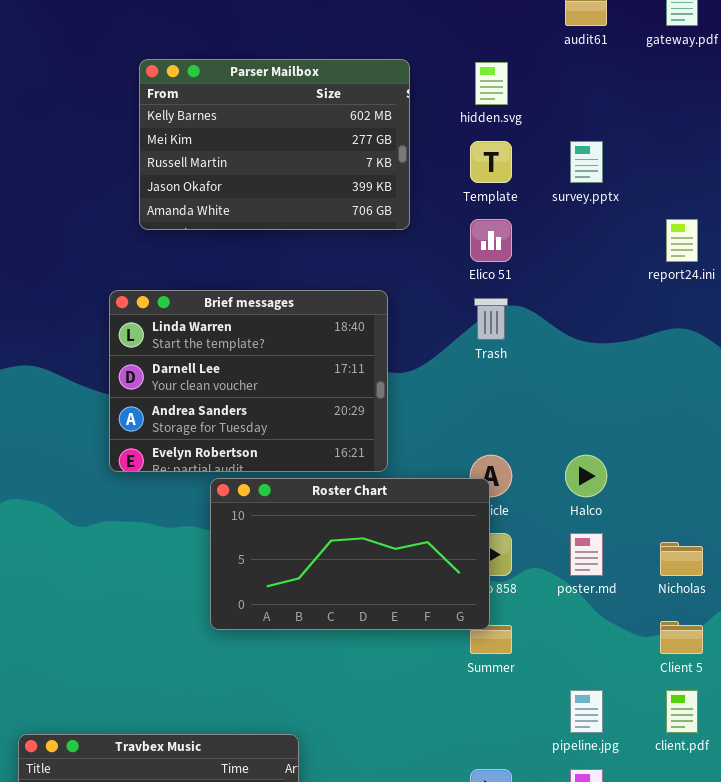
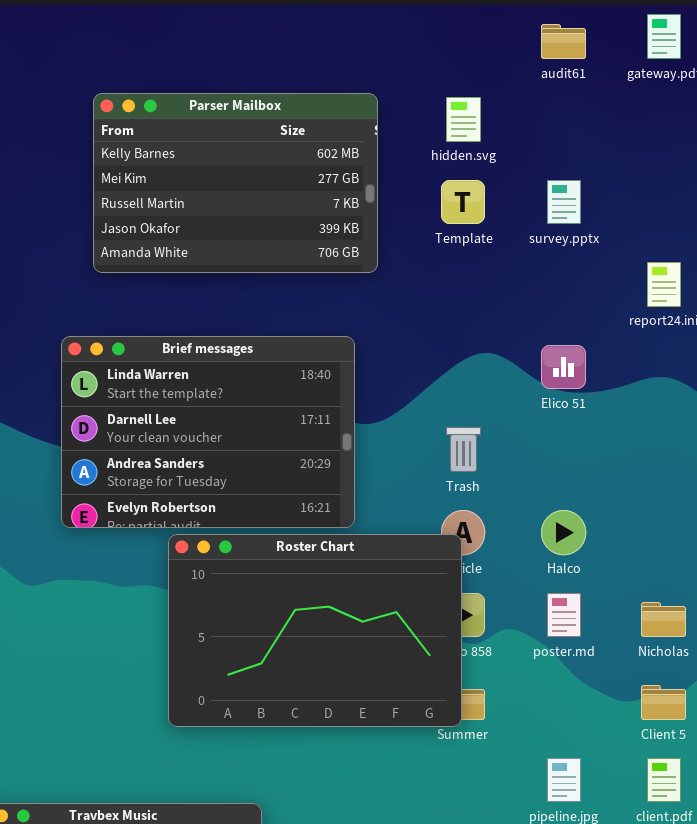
Elico 51: [470,219,512,262] -> [541,345,586,389], moved
Trash: [474,298,508,340] -> [446,427,481,472], moved
Roster Chart: [210,478,490,630] -> [168,534,462,727], resized

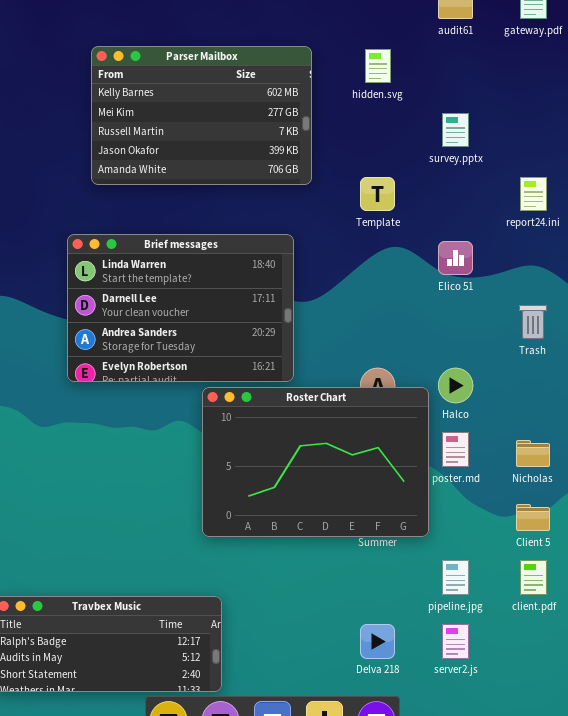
Template: [441,180,485,224] -> [360,177,395,211], moved
Trash: [446,427,481,472] -> [519,305,547,339], moved
Roster Chart: [168,534,462,727] -> [202,387,429,537], moved

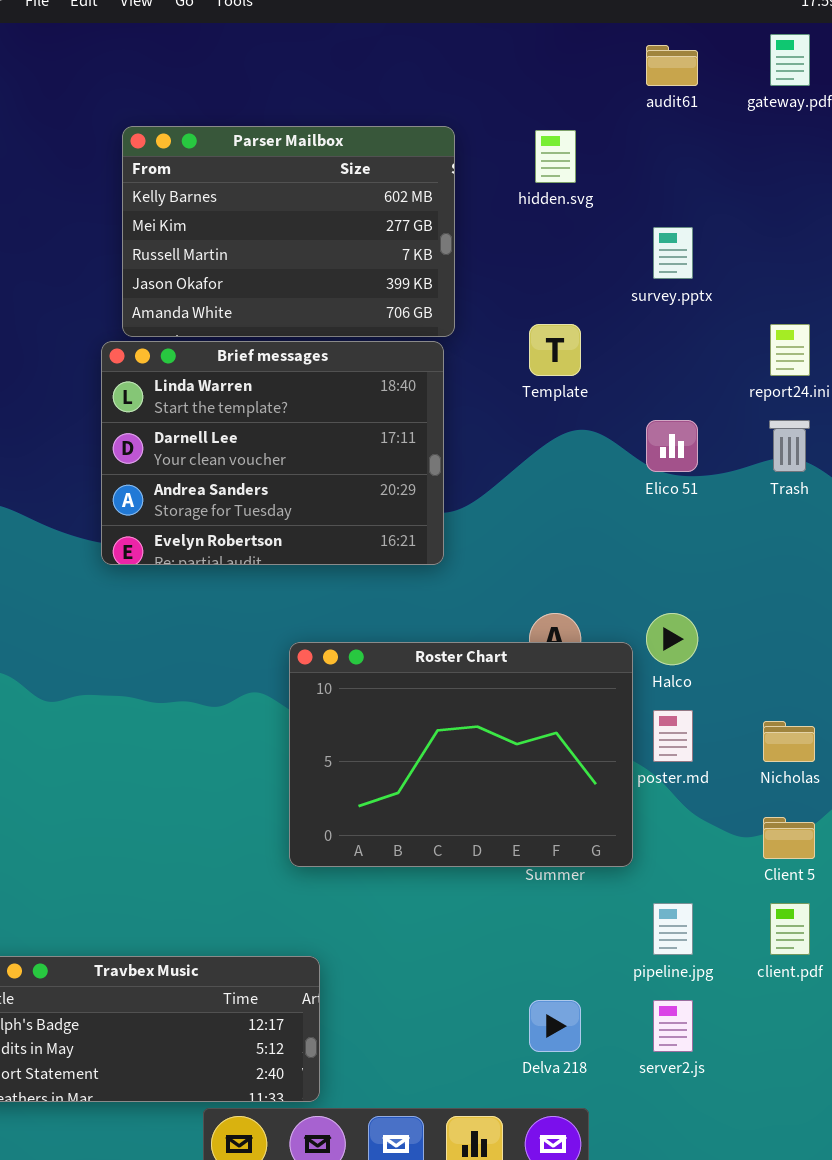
Brief messages: [67,234,294,382] -> [101,341,444,565], moved
Trash: [519,305,547,339] -> [769,420,810,472], moved

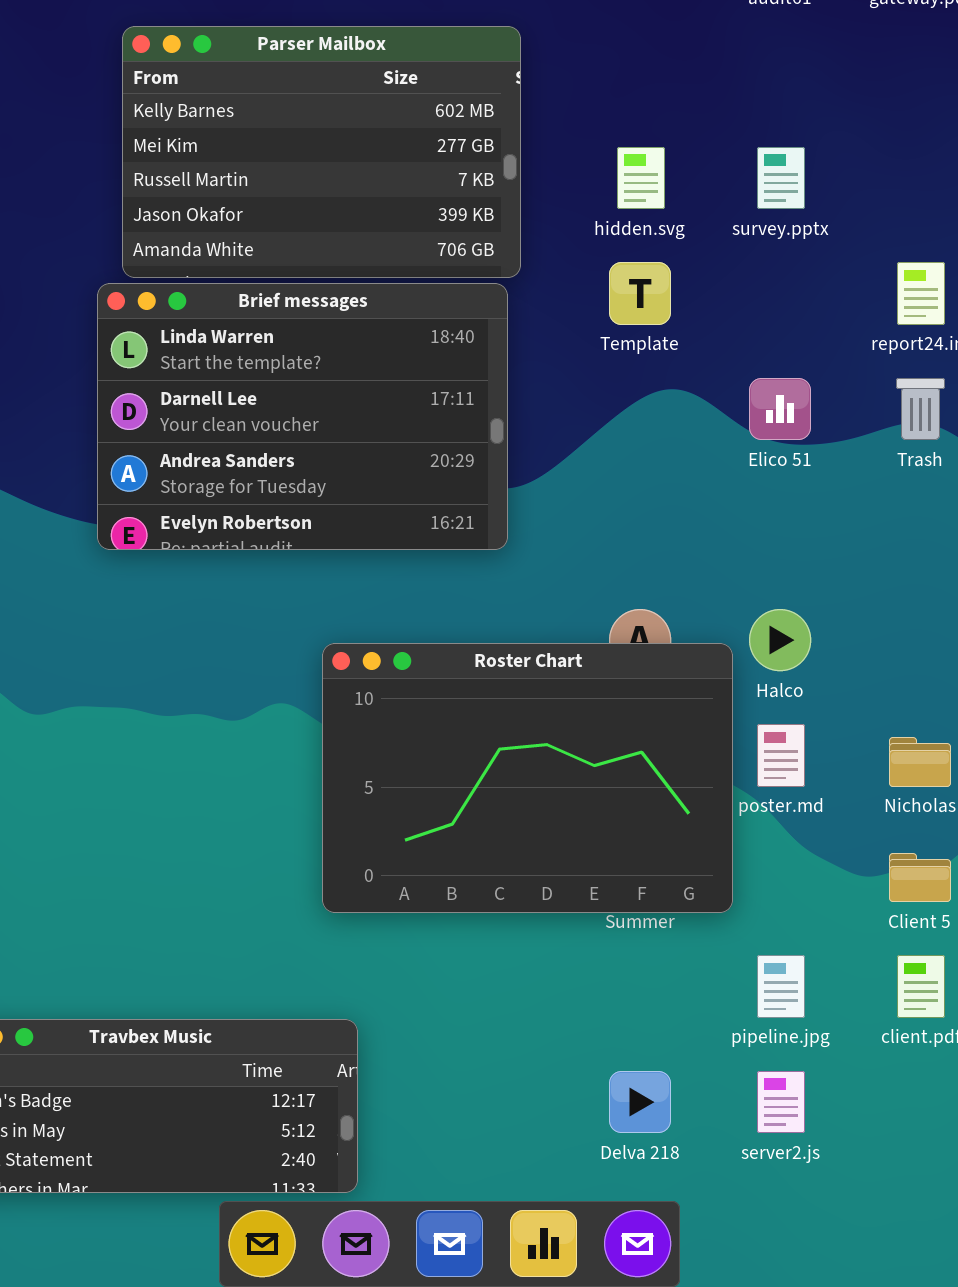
hidden.svg: [535,130,576,183] -> [617,147,665,209], moved

